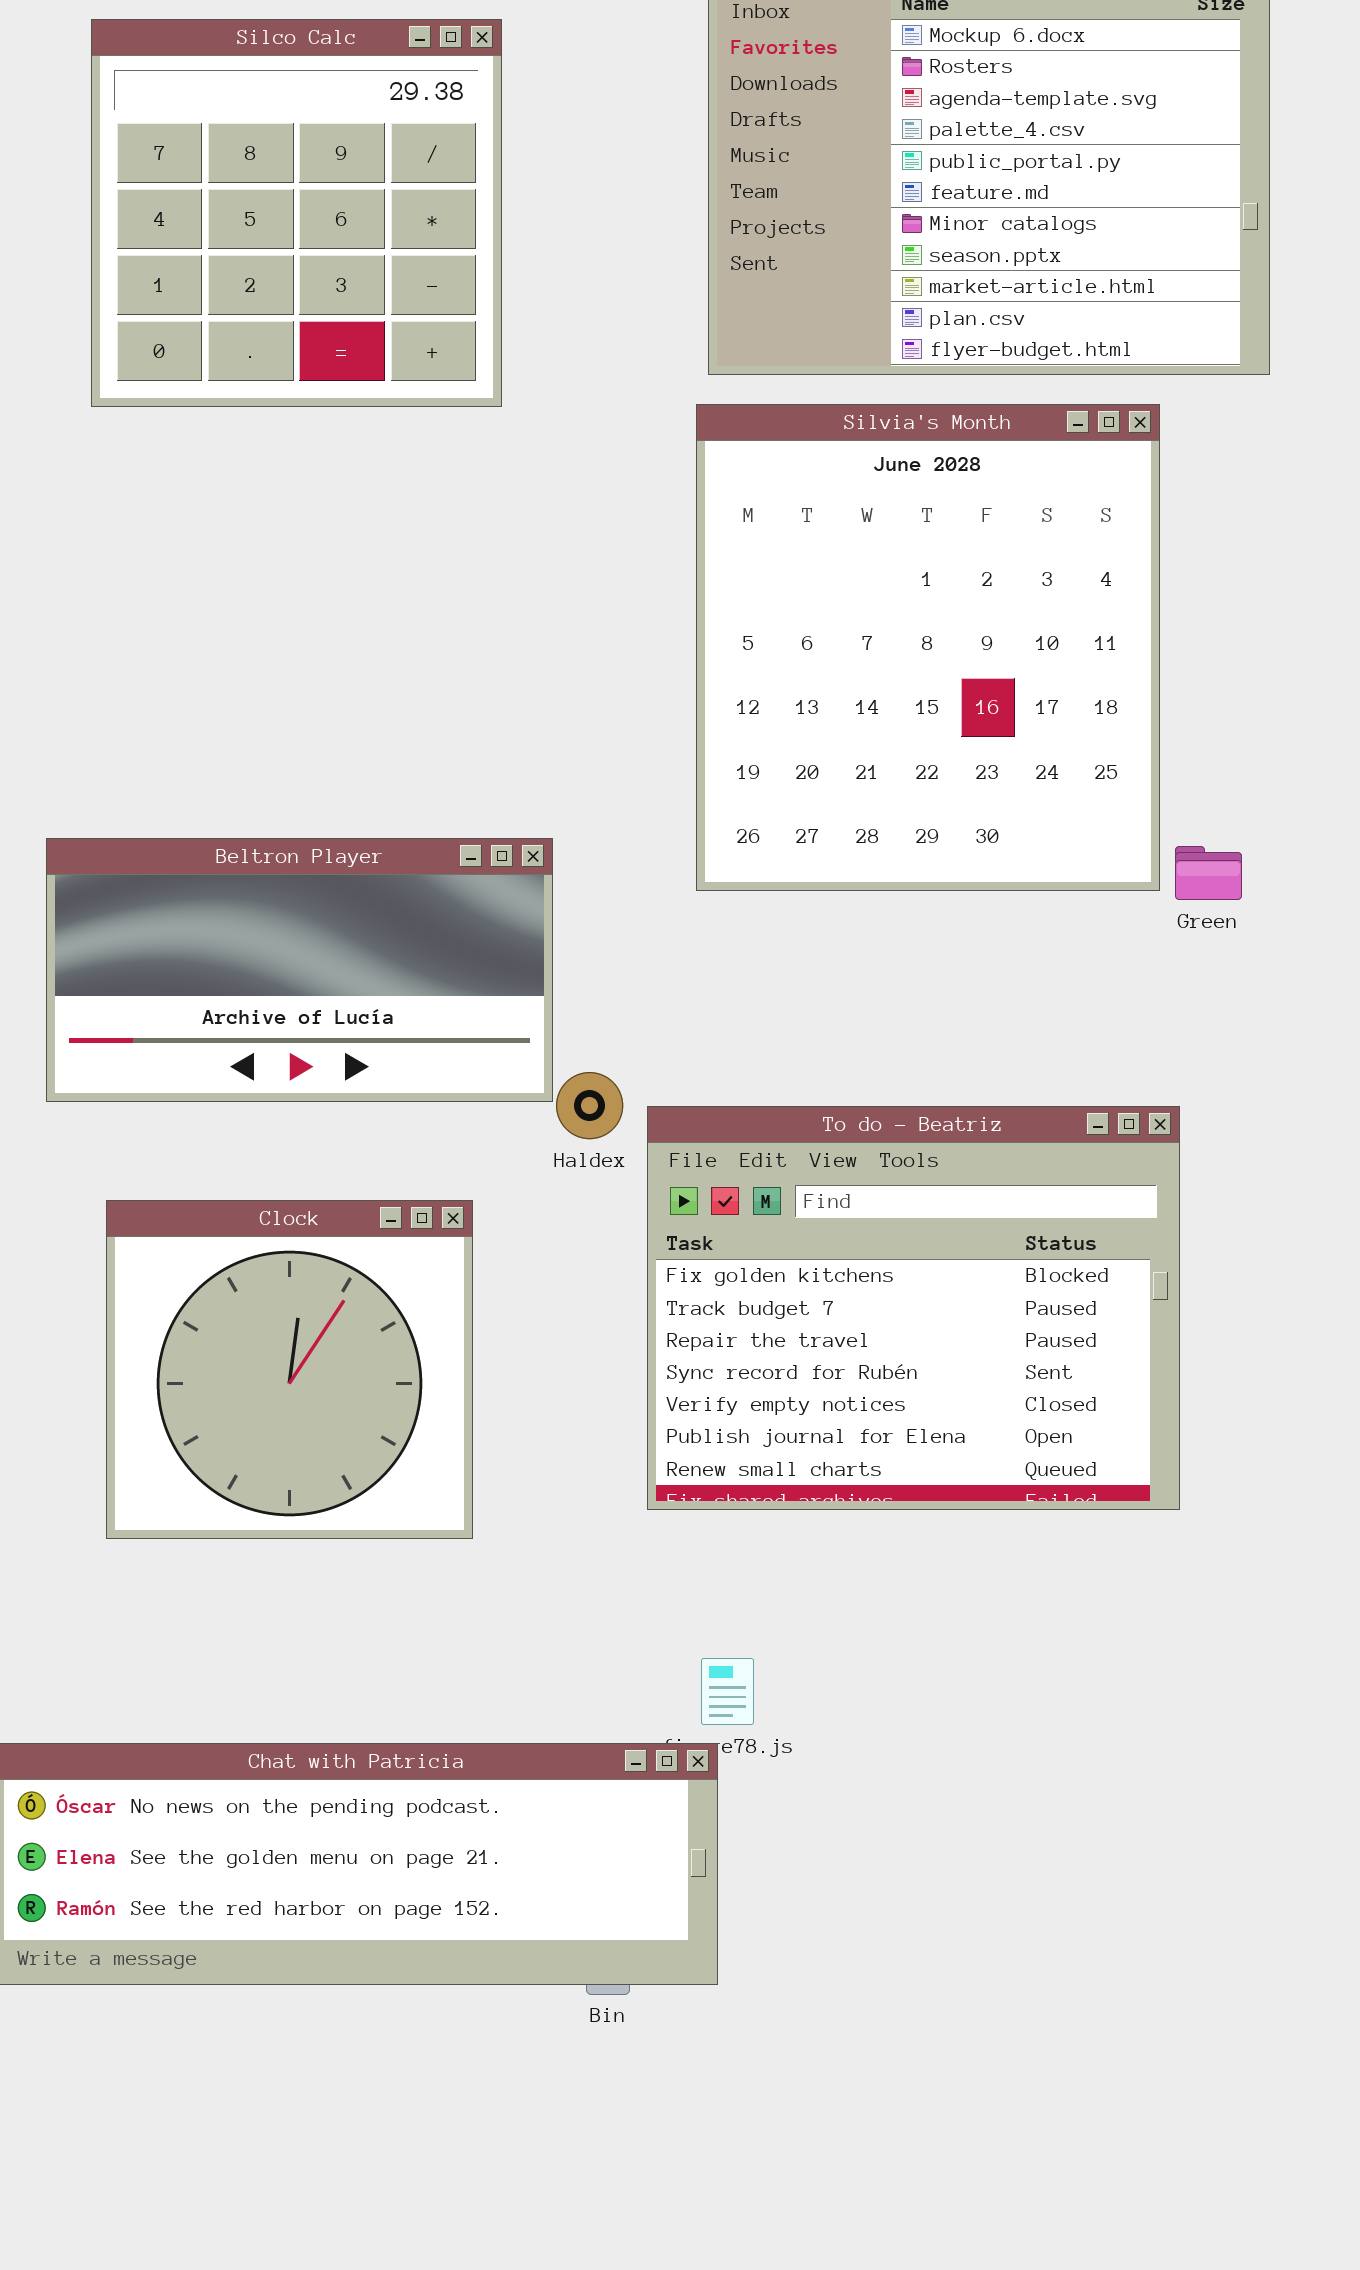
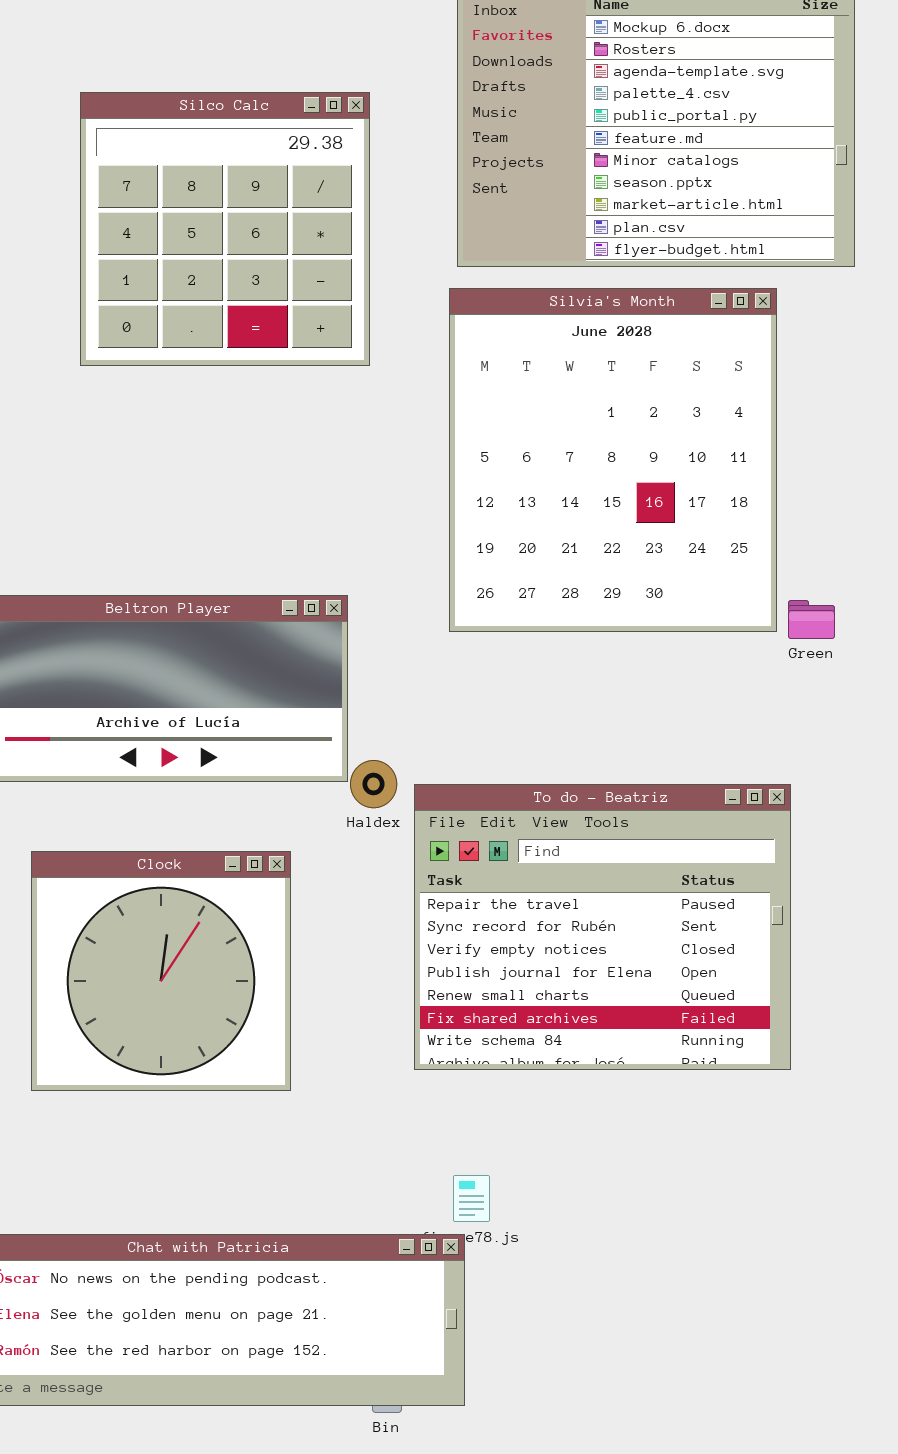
Silco Calc: [91,19,502,407] -> [80,92,370,366], moved
To do - Beatriz: [647,1106,1180,1510] -> [414,784,791,1070], scrolled down 2 rows

